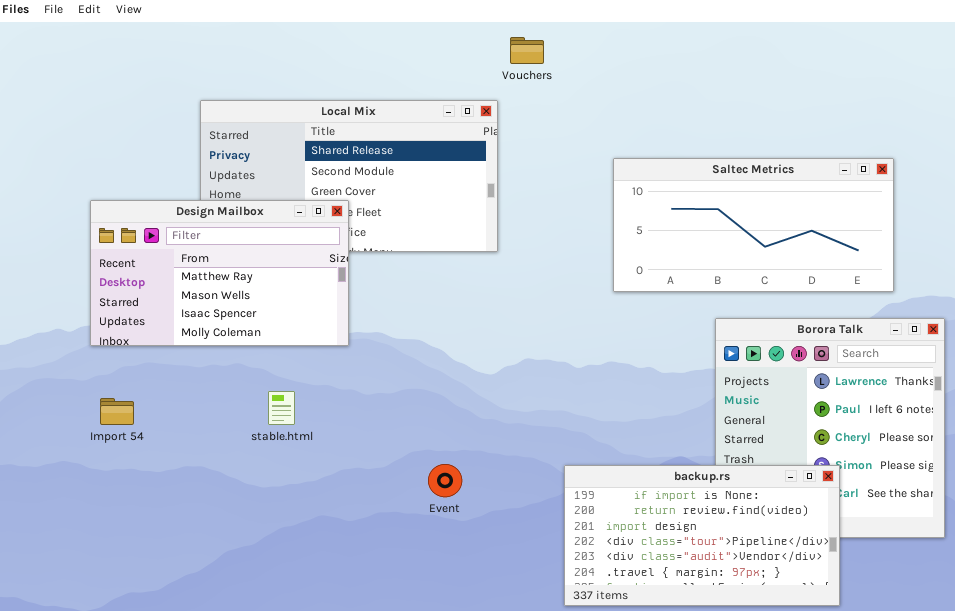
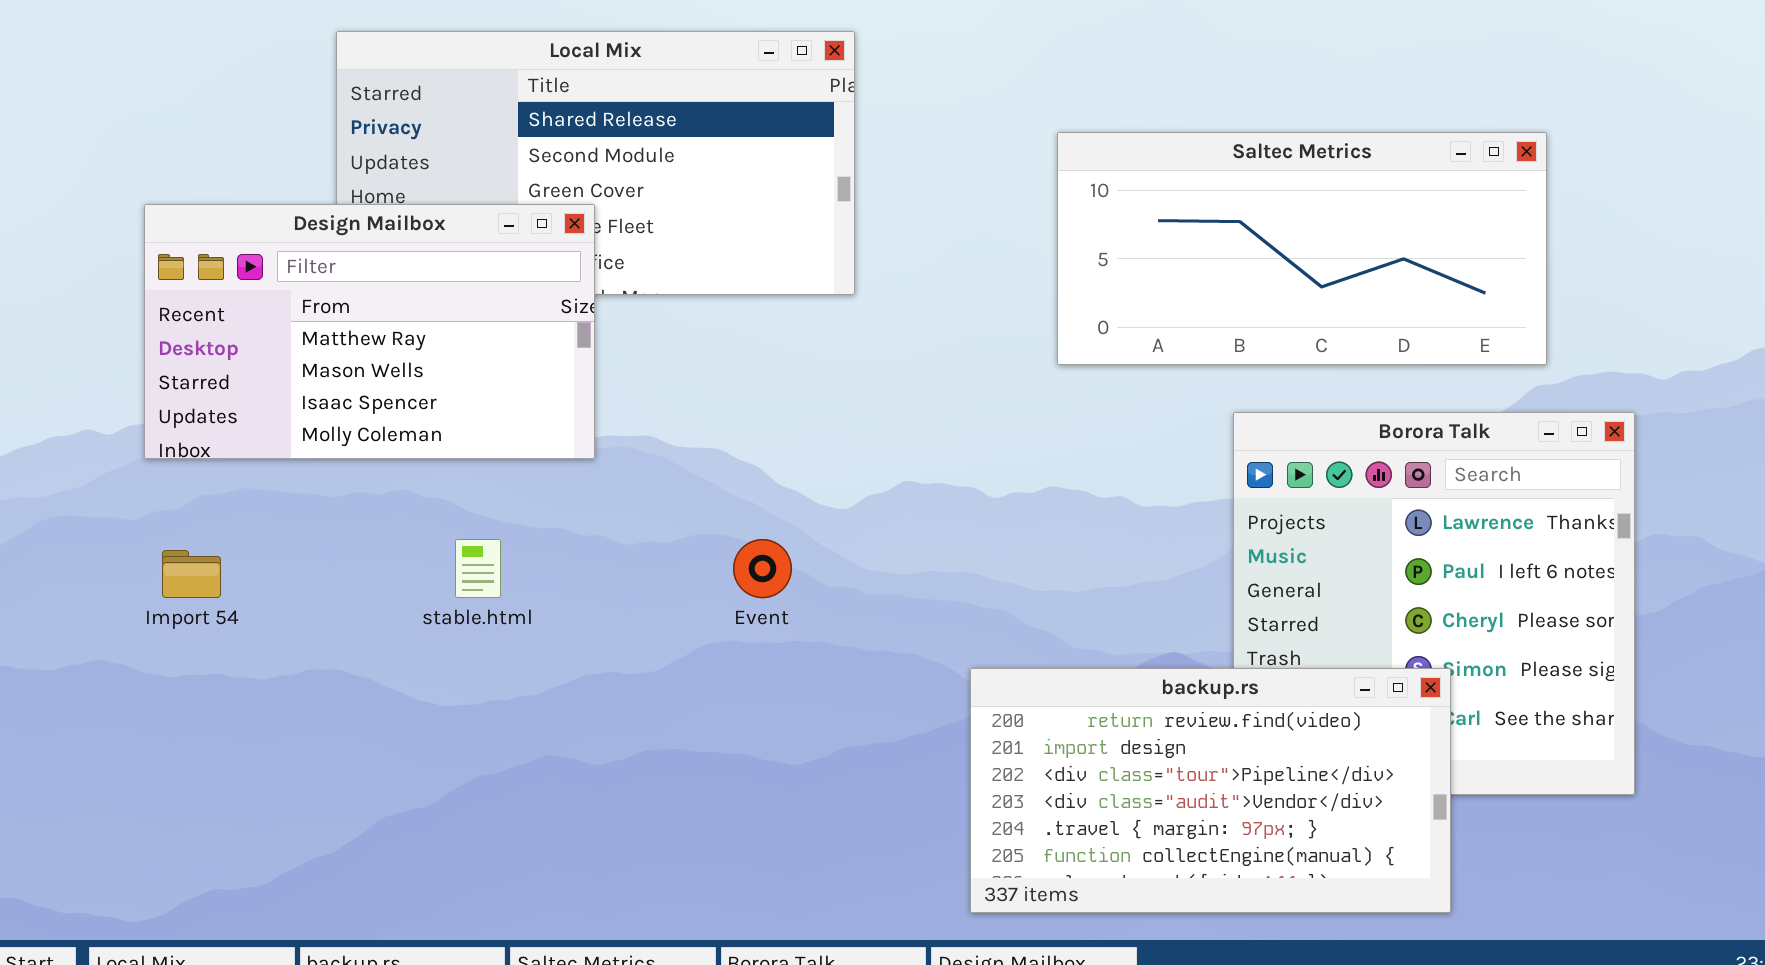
Event: [428,464,462,497] -> [733,539,792,598], moved
backup.rs: [564,465,840,606] -> [970,668,1451,913], scrolled down 1 row

